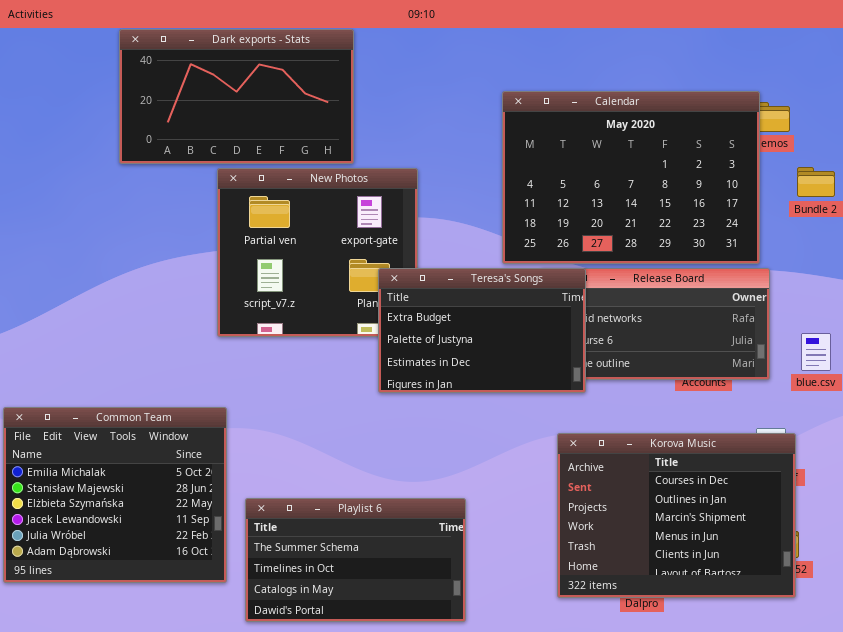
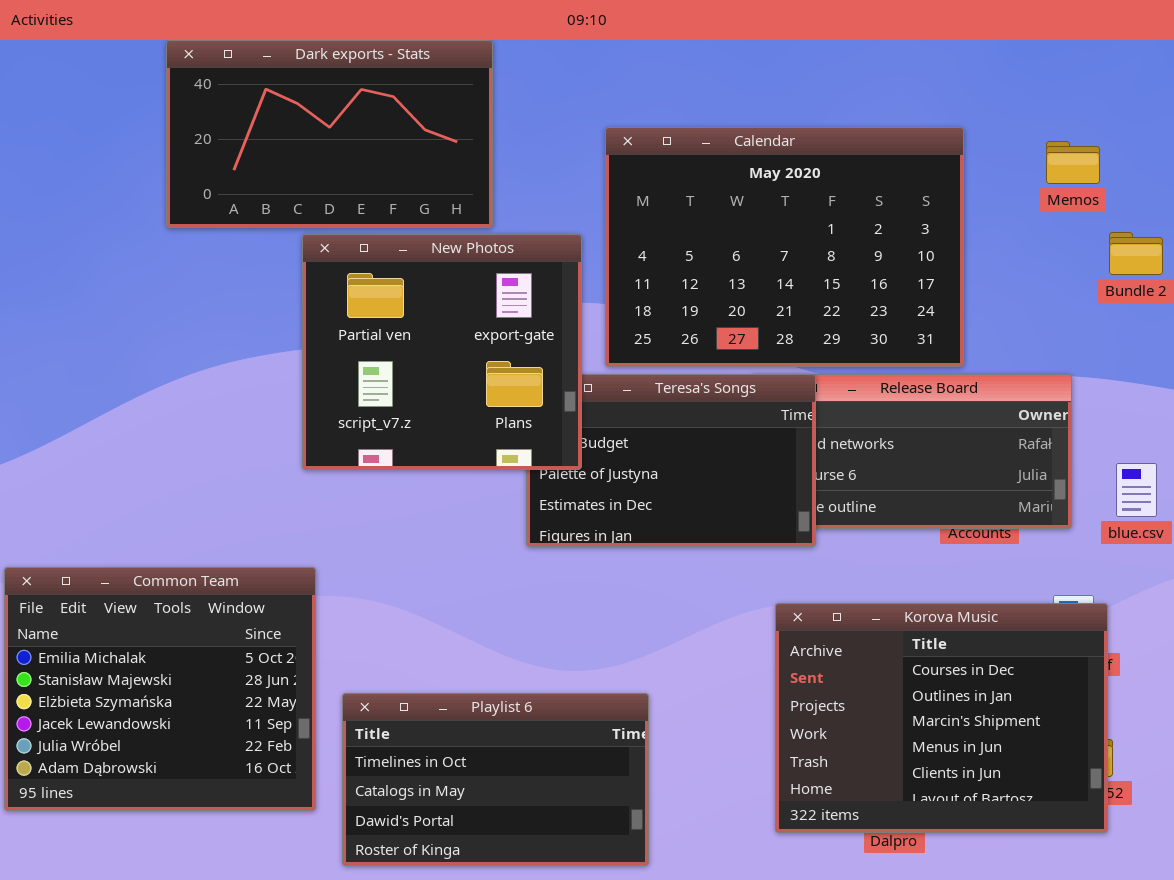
Calendar: [502,91,760,264] -> [605,127,964,367], moved
New Photos: [217,168,418,337] -> [302,234,582,470], raised
Playlist 6: [245,498,466,622] -> [342,693,649,866], scrolled down 1 row

